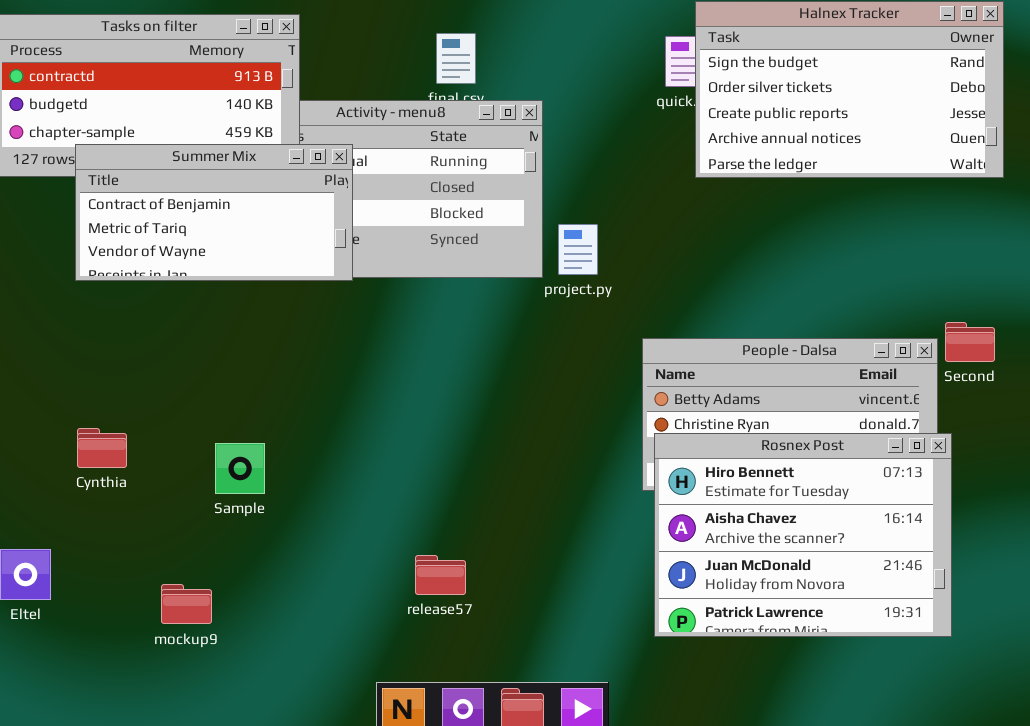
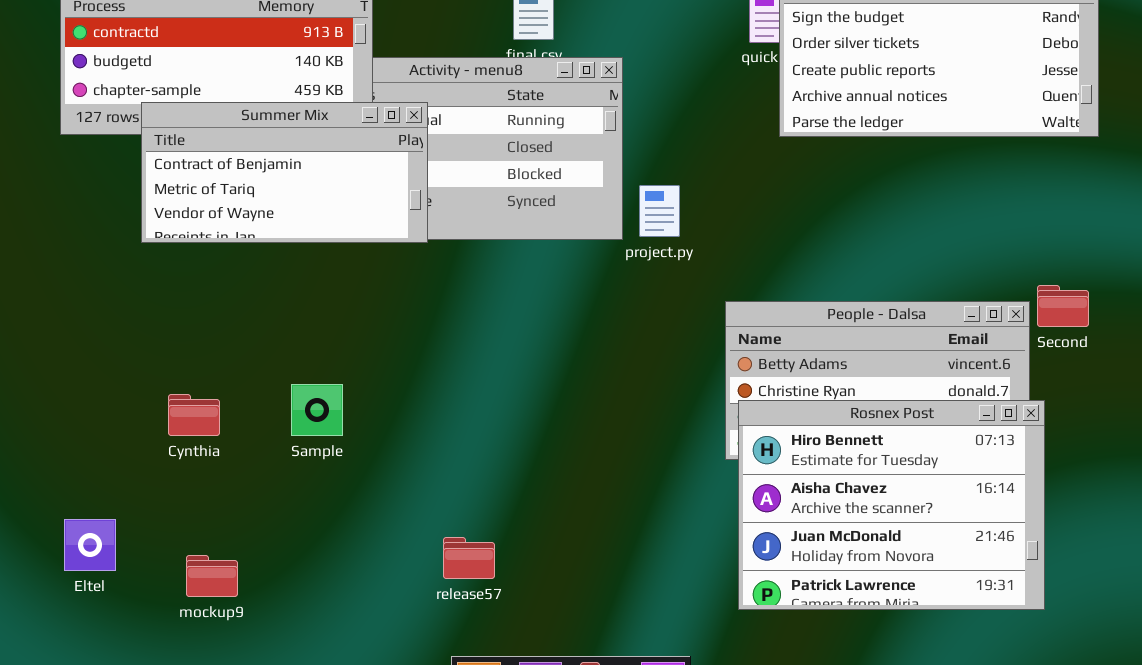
Cynthia: [77,428,127,468] -> [168,394,220,436], moved
Sample: [215,443,265,494] -> [291,384,343,436], moved
release57: [415,555,466,595] -> [443,537,495,579], moved
mockup9: [161,584,212,624] -> [186,555,238,597], moved

